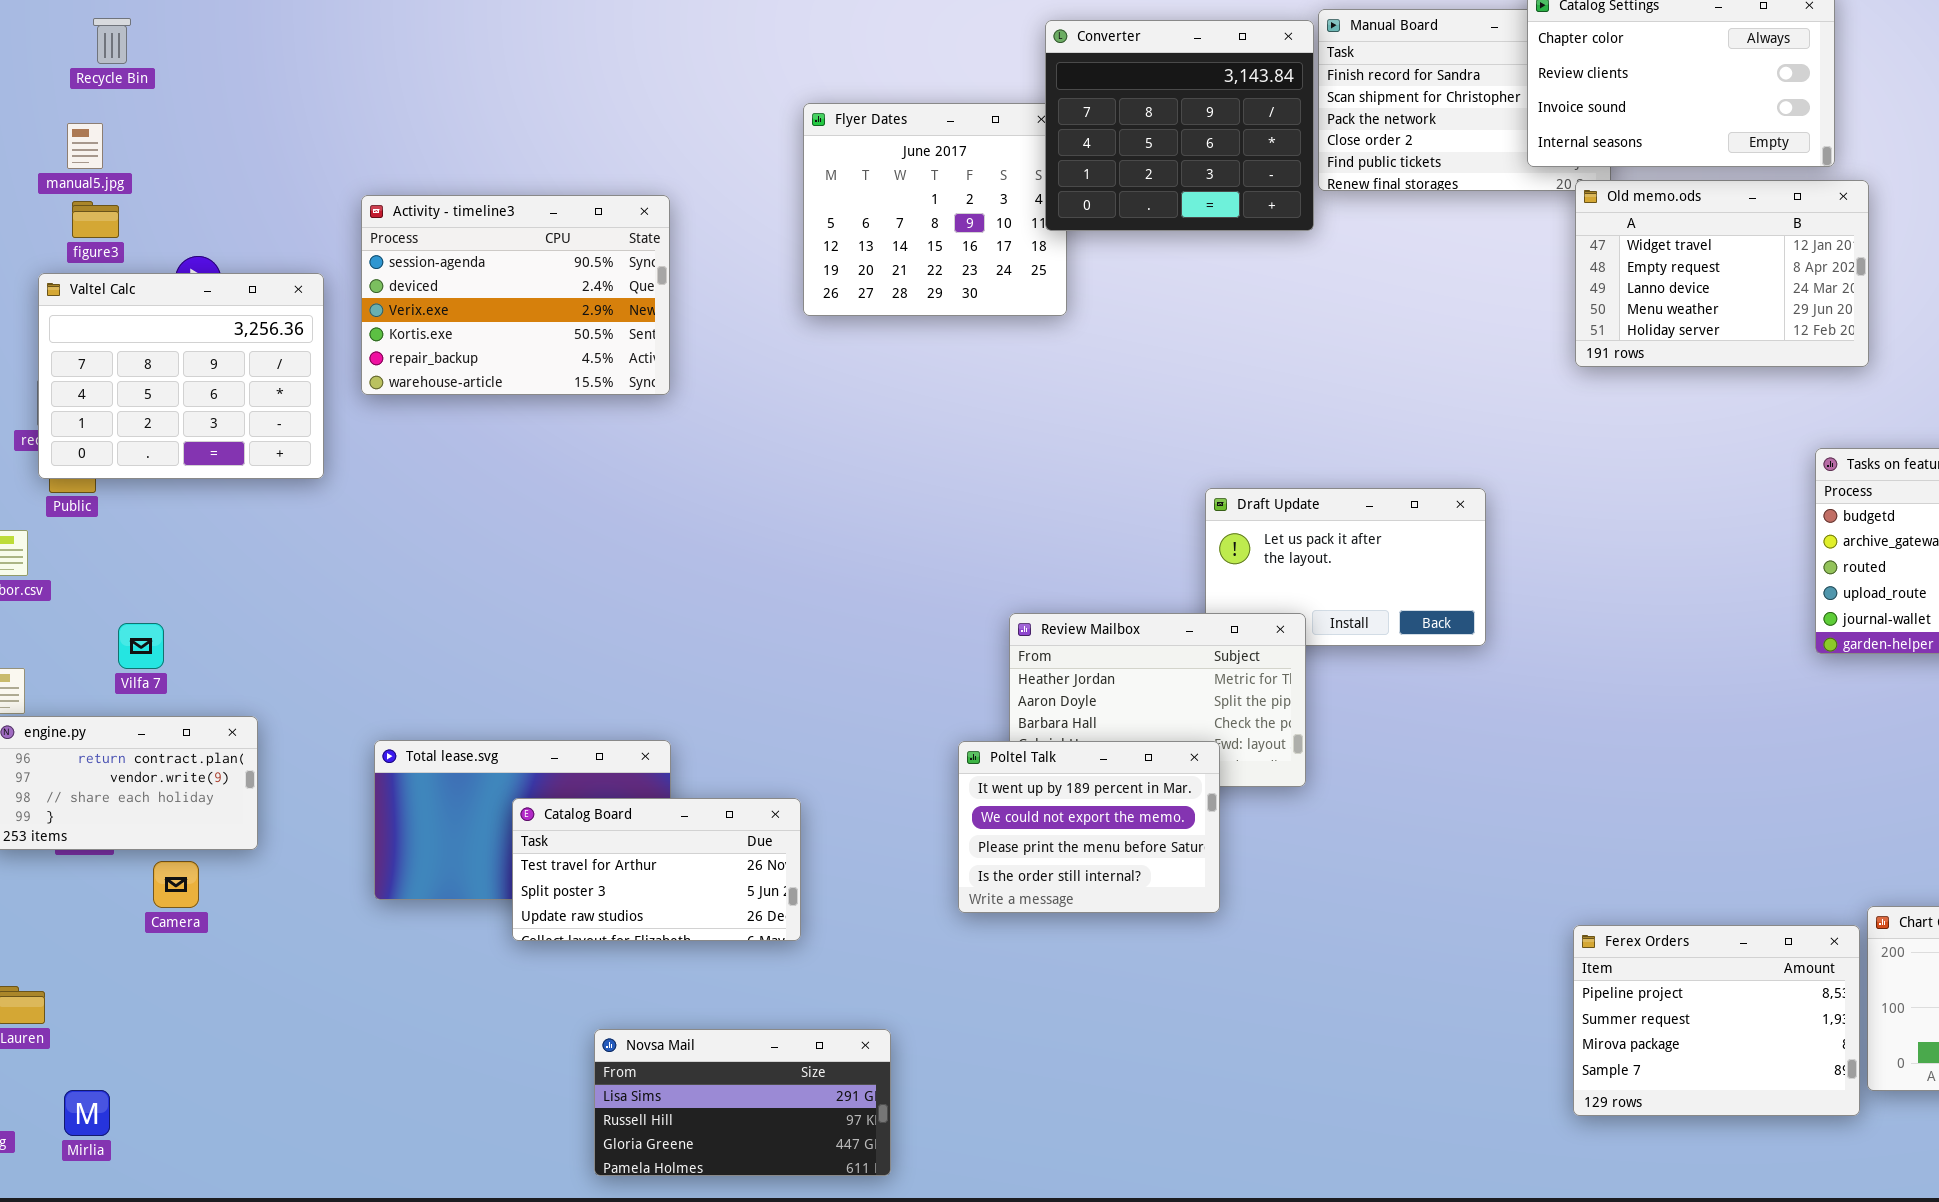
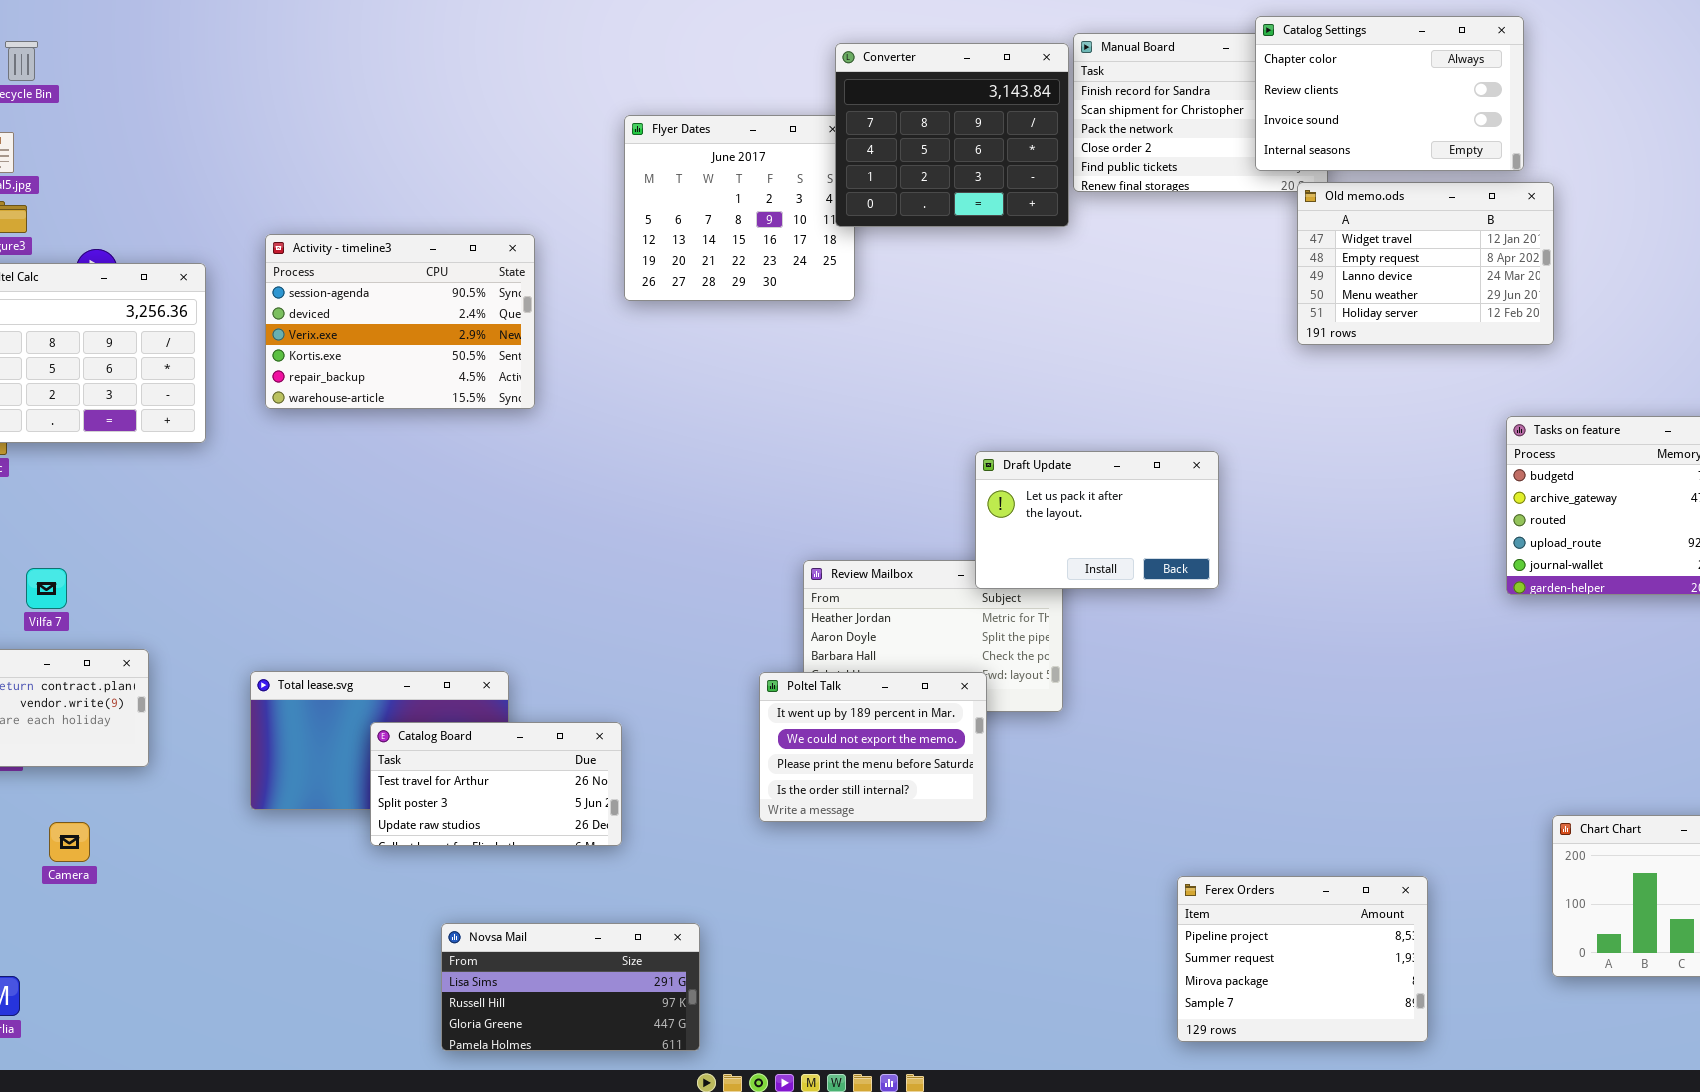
Activity - timeline3: [361,195,670,395] -> [265,234,535,409], moved
Draft Update: [1205,488,1486,646] -> [975,451,1219,589], raised
Camera: [153,861,199,908] -> [49,822,90,862], moved
Ferex Orders: [1573,925,1860,1116] -> [1177,876,1428,1042], moved

